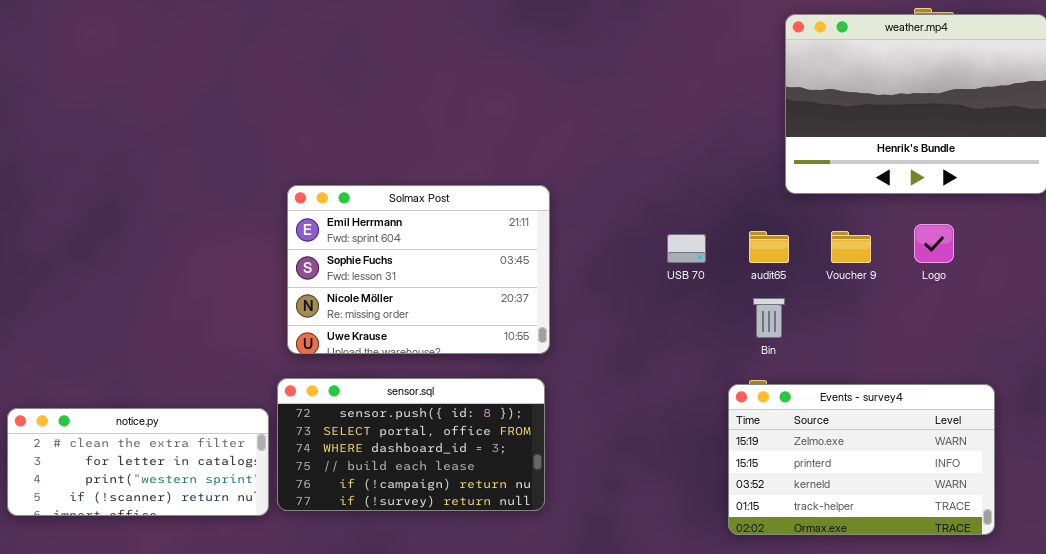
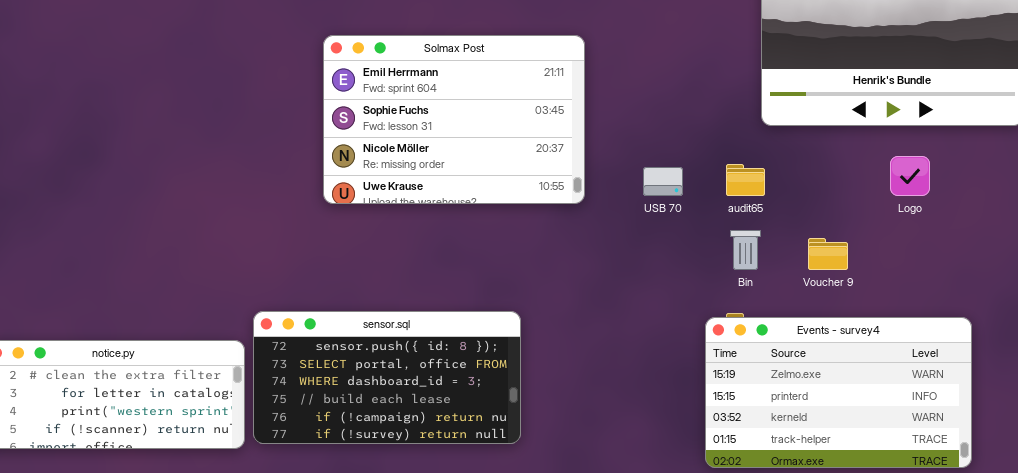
Solmax Post: [287,185,550,354] -> [323,35,585,204], moved
Voucher 9: [831,231,871,263] -> [808,238,848,270], moved

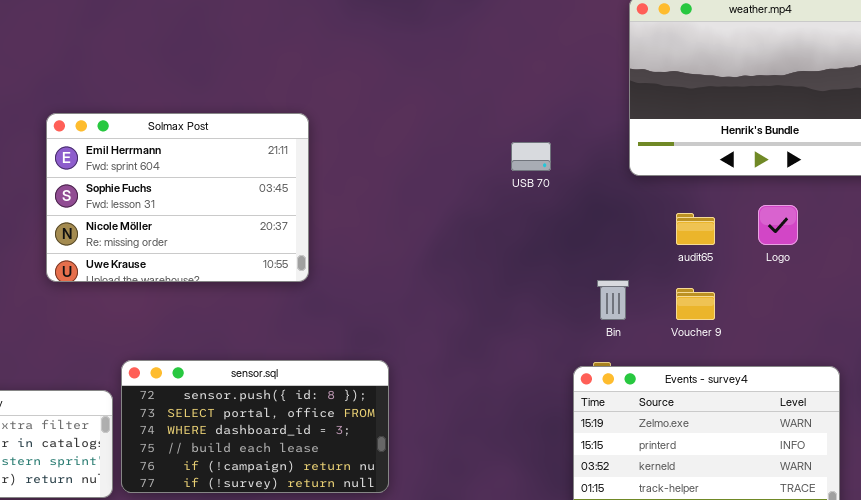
Solmax Post: [323,35,585,204] -> [46,113,309,282], moved
audit65: [726,164,765,196] -> [676,213,715,245], moved
USB 70: [643,167,683,196] -> [511,142,551,171], moved

